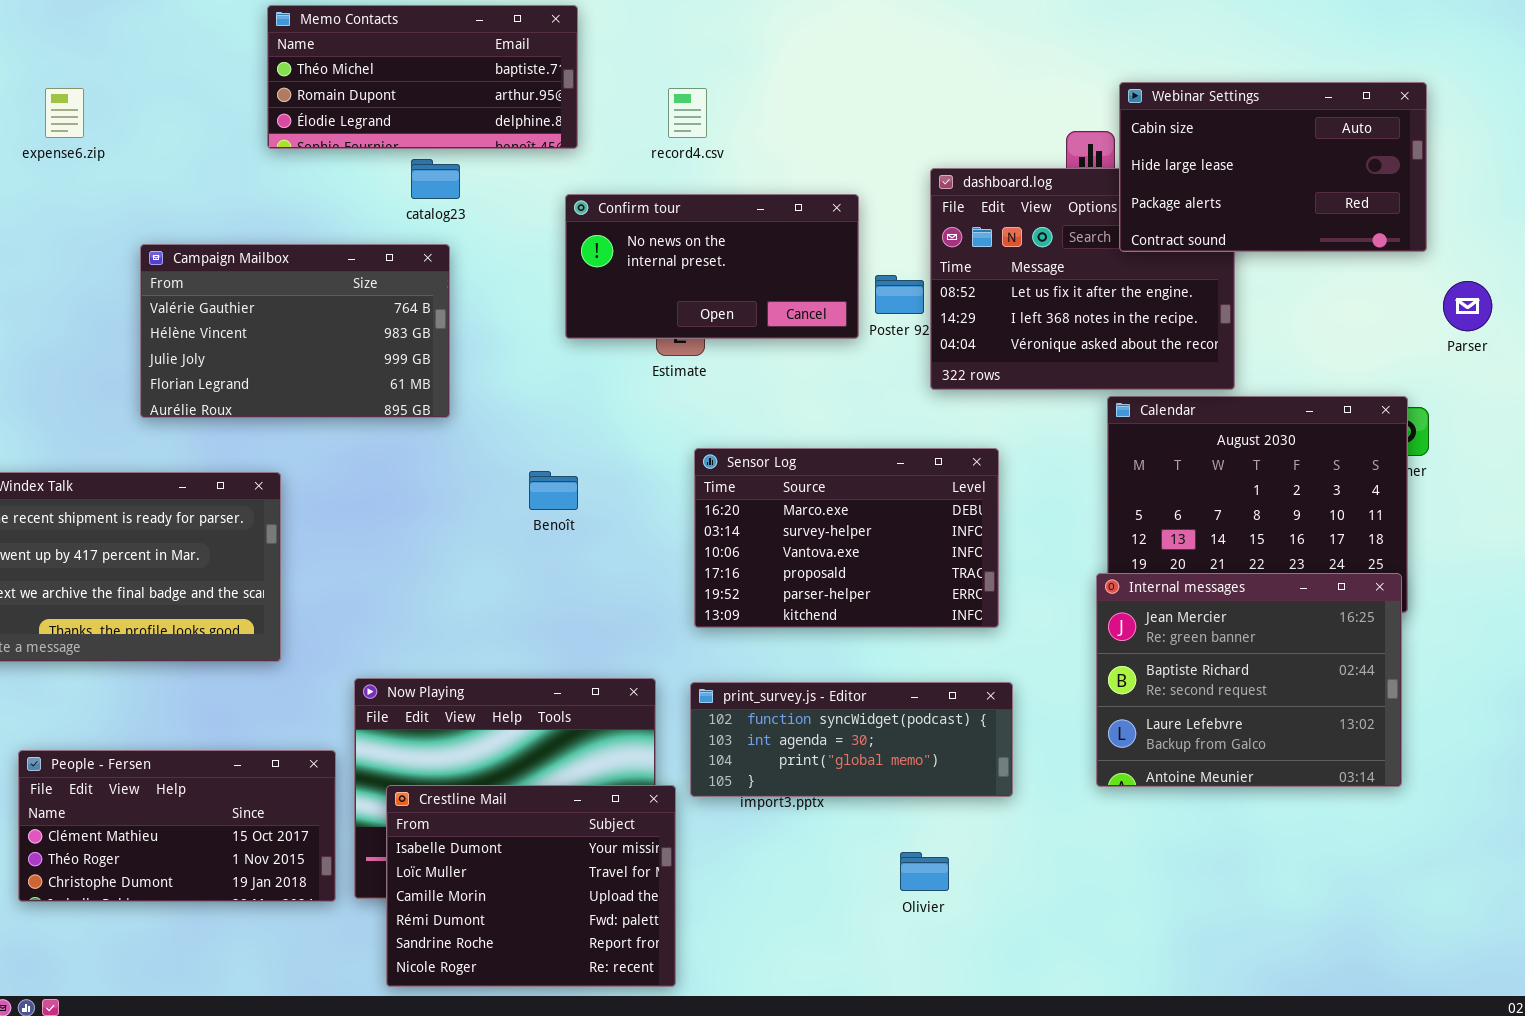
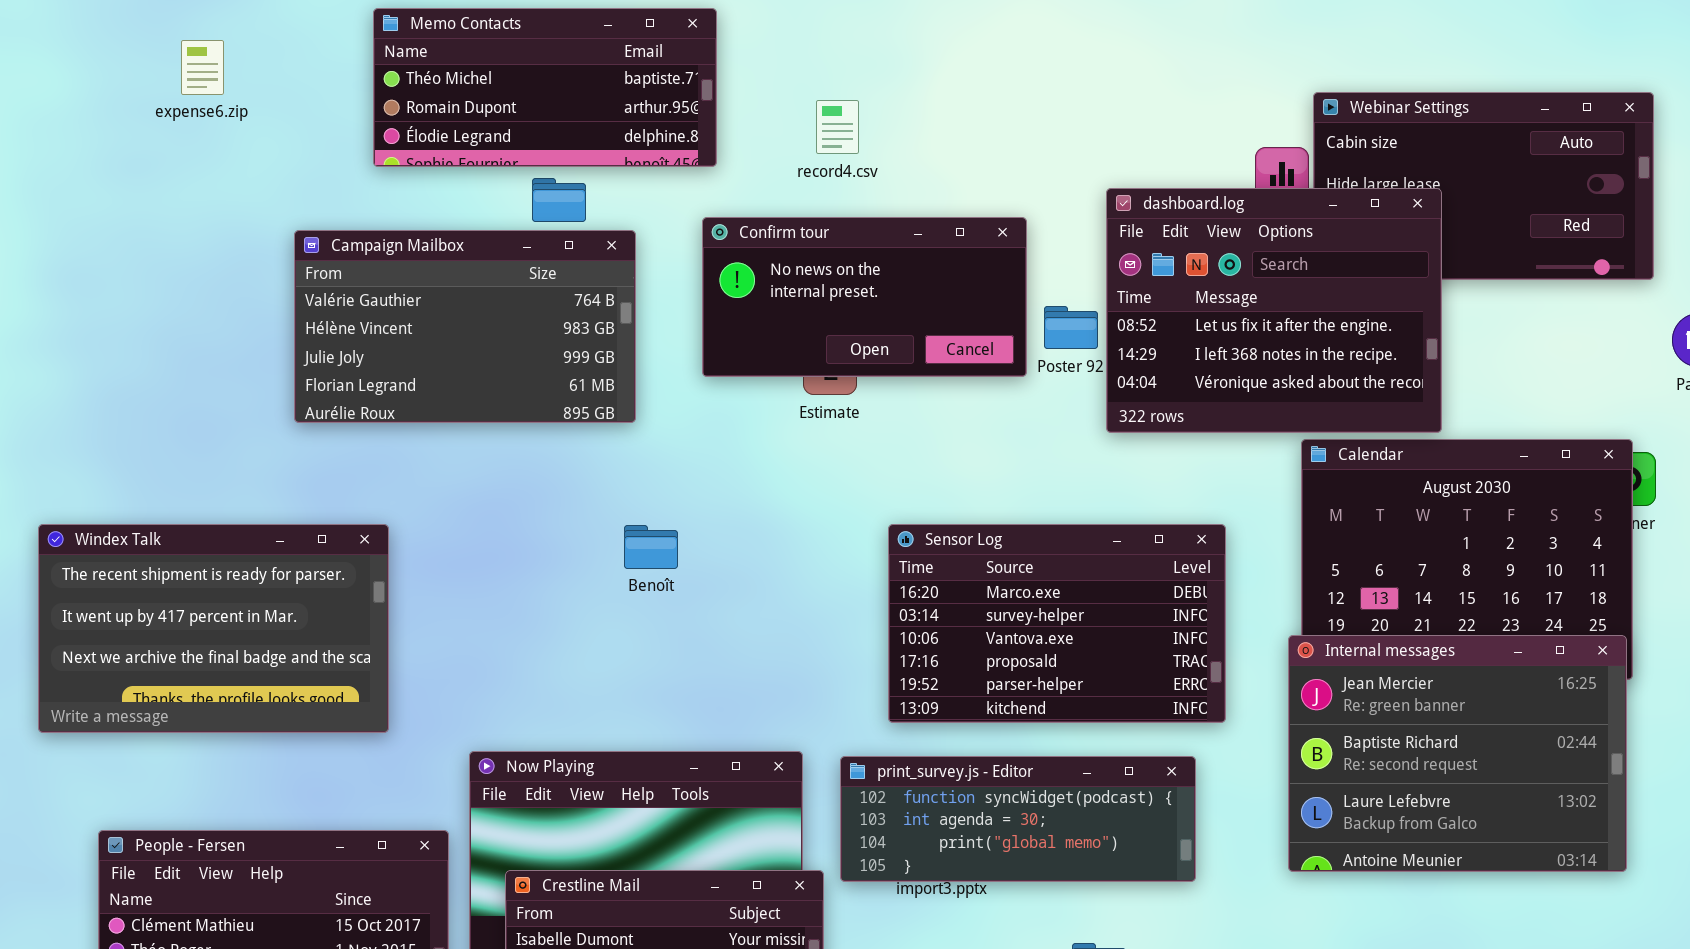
expense6.zip: [45,88,84,138] -> [181,40,224,95], moved
dashboard.log: [930,168,1235,390] -> [1106,188,1442,433], raised
Campaign Mailbox: [140,244,450,418] -> [294,230,636,423], moved
Sensor Log: [694,448,999,628] -> [888,524,1226,723], moved
Benoît: [529,471,578,510] -> [624,525,678,569], moved

